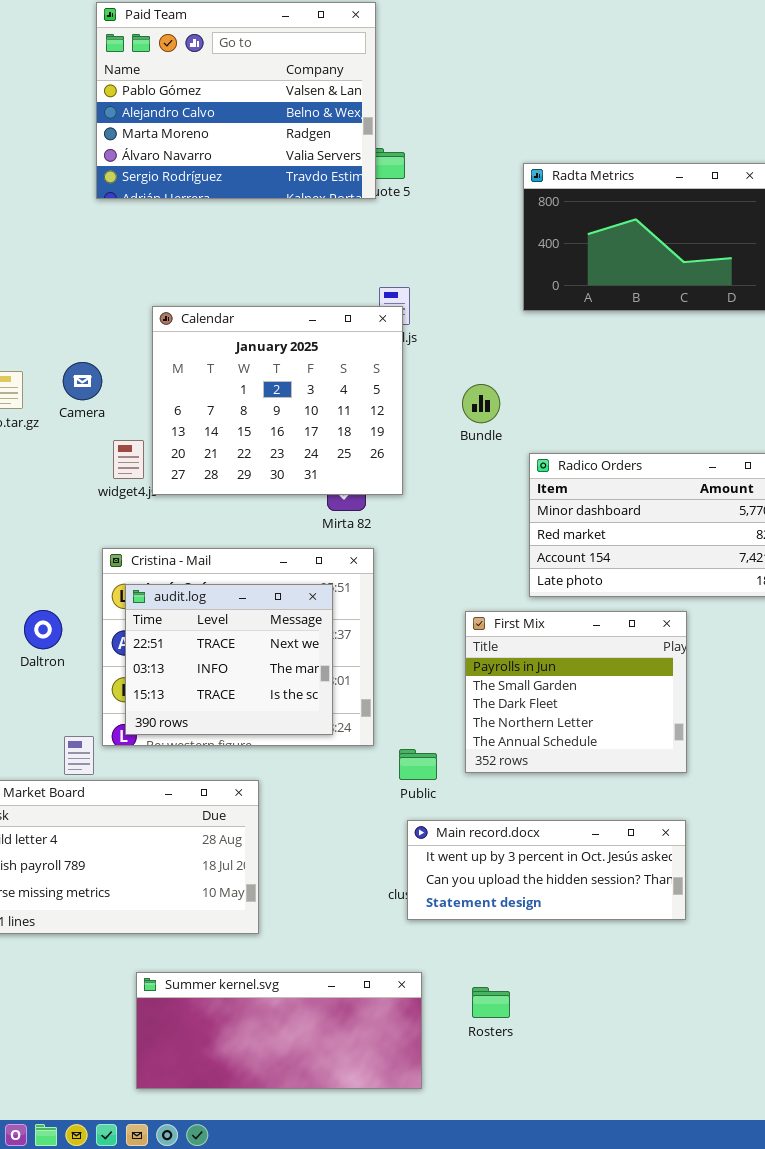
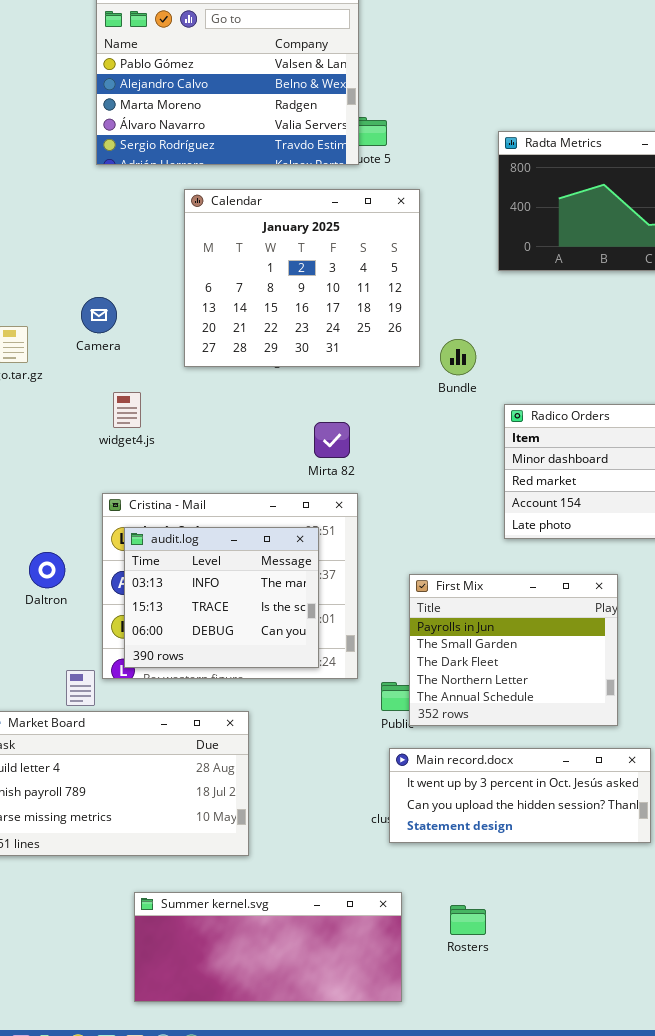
Calendar: [152,306,403,495] -> [184,189,420,367], moved
Camera: [63,362,102,400] -> [81,297,117,333], moved
audit.log: [125,584,333,735] -> [124,527,319,668], scrolled down 1 row
First Mix: [465,611,687,773] -> [409,574,618,726], moved

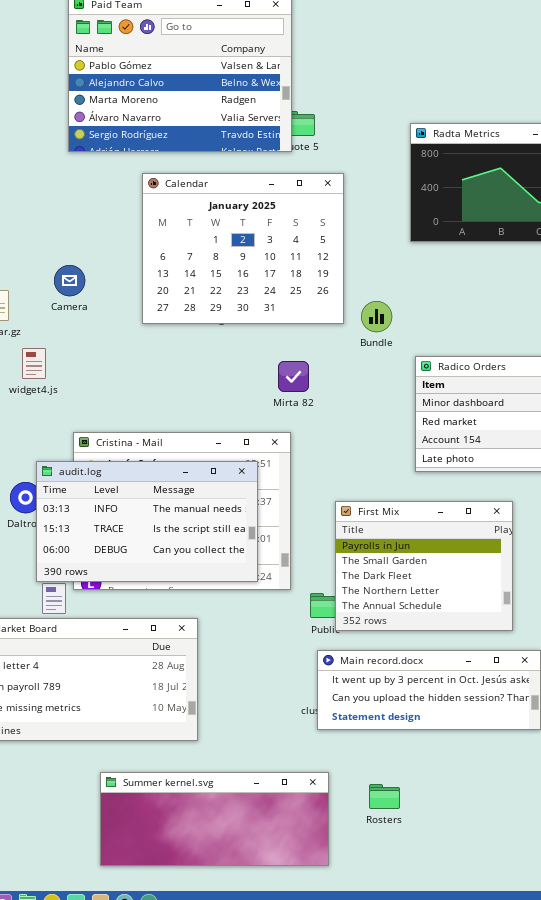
widget4.js: [113,392,141,428] -> [22,348,46,379], moved
Mirta 82: [314,422,350,458] -> [278,361,309,392], moved
audit.log: [124,527,319,668] -> [36,461,258,582], resized

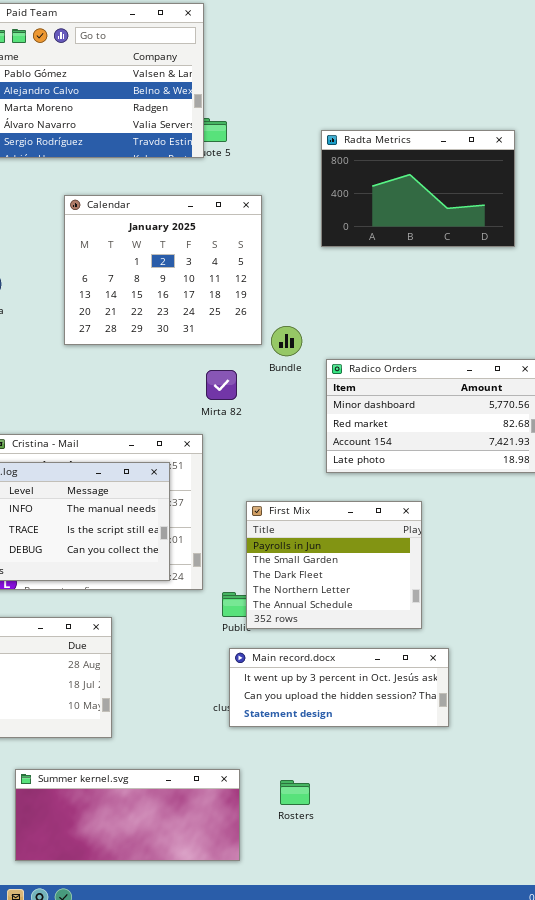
Calendar: [142,173,344,324] -> [64,195,262,345], moved
Bundle: [361,301,392,332] -> [271,326,302,356], moved
Mirta 82: [278,361,309,392] -> [206,370,237,400], moved

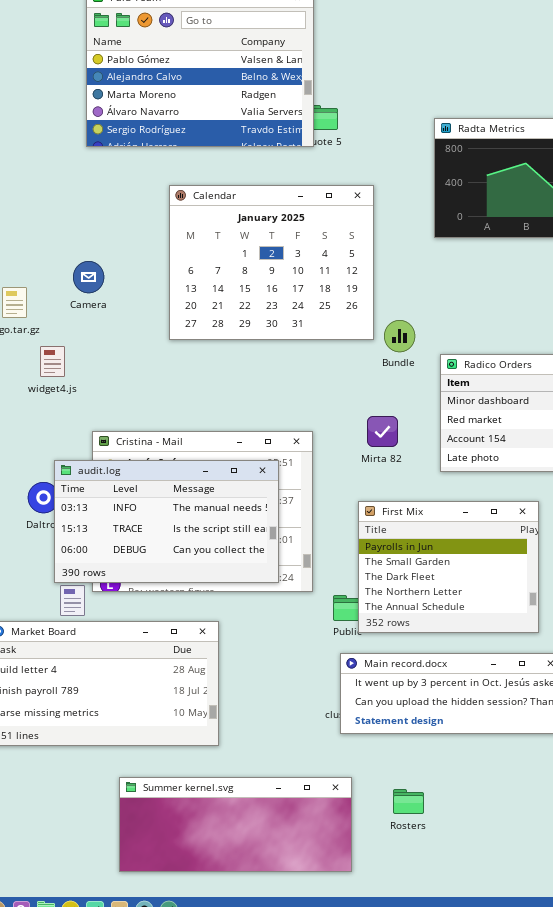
Mirta 82: [206,370,237,400] -> [367,416,398,447], moved

